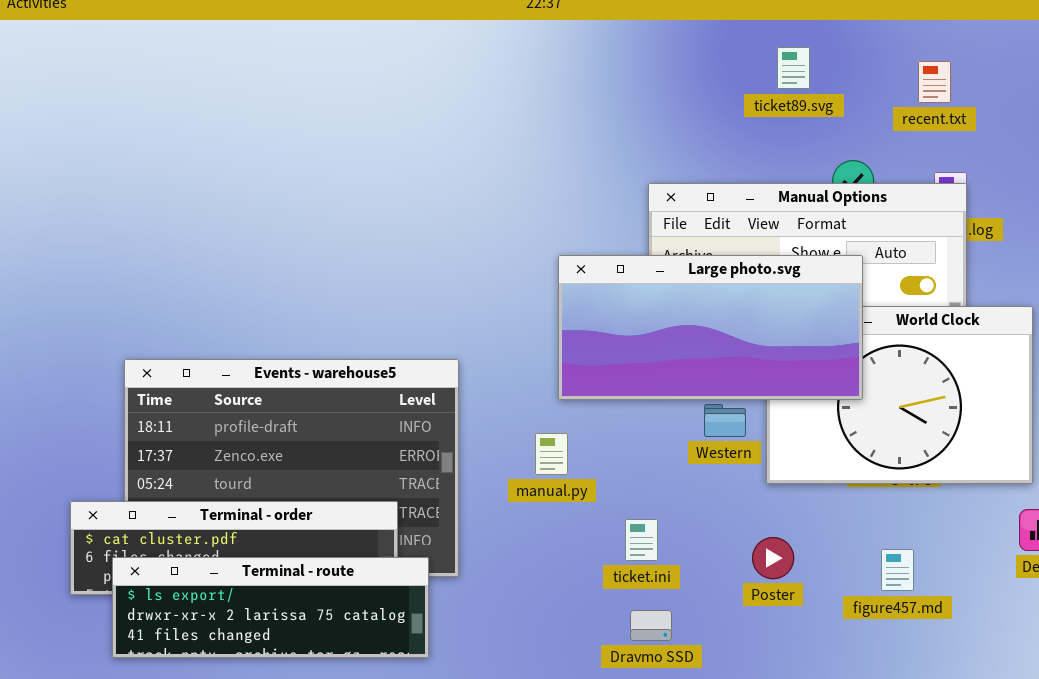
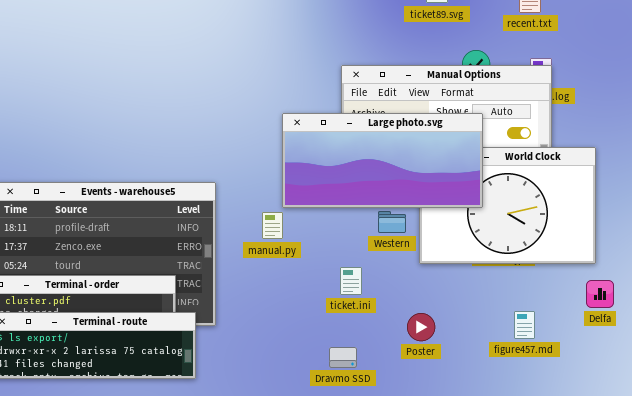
manual.py: [535,433,568,475] -> [262,212,283,239], moved
ticket.ini: [625,519,658,561] -> [340,267,362,295], moved
Poster: [752,537,794,579] -> [407,313,435,341], moved
figure457.md: [881,549,914,591] -> [514,311,535,339], moved

